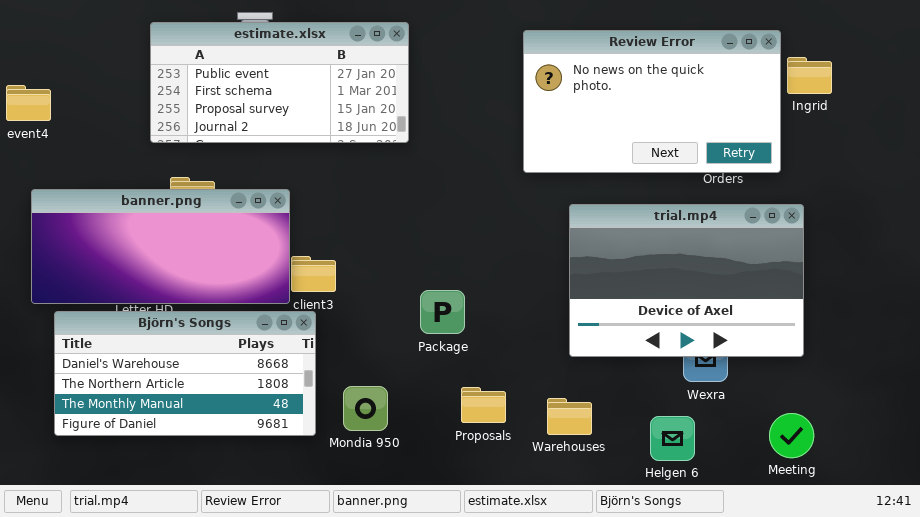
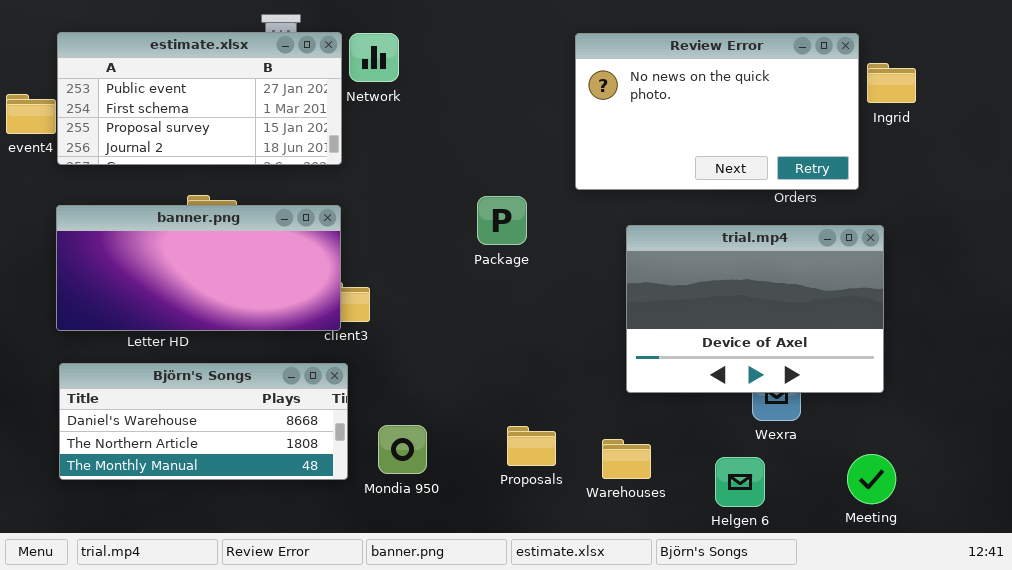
estimate.xlsx: [150,22,409,143] -> [57,32,342,165], moved
banner.png: [31,189,290,304] -> [56,205,341,331], moved
Package: [420,290,465,334] -> [477,196,527,245], moved
Björn's Songs: [54,311,316,436] -> [59,363,348,480], resized

